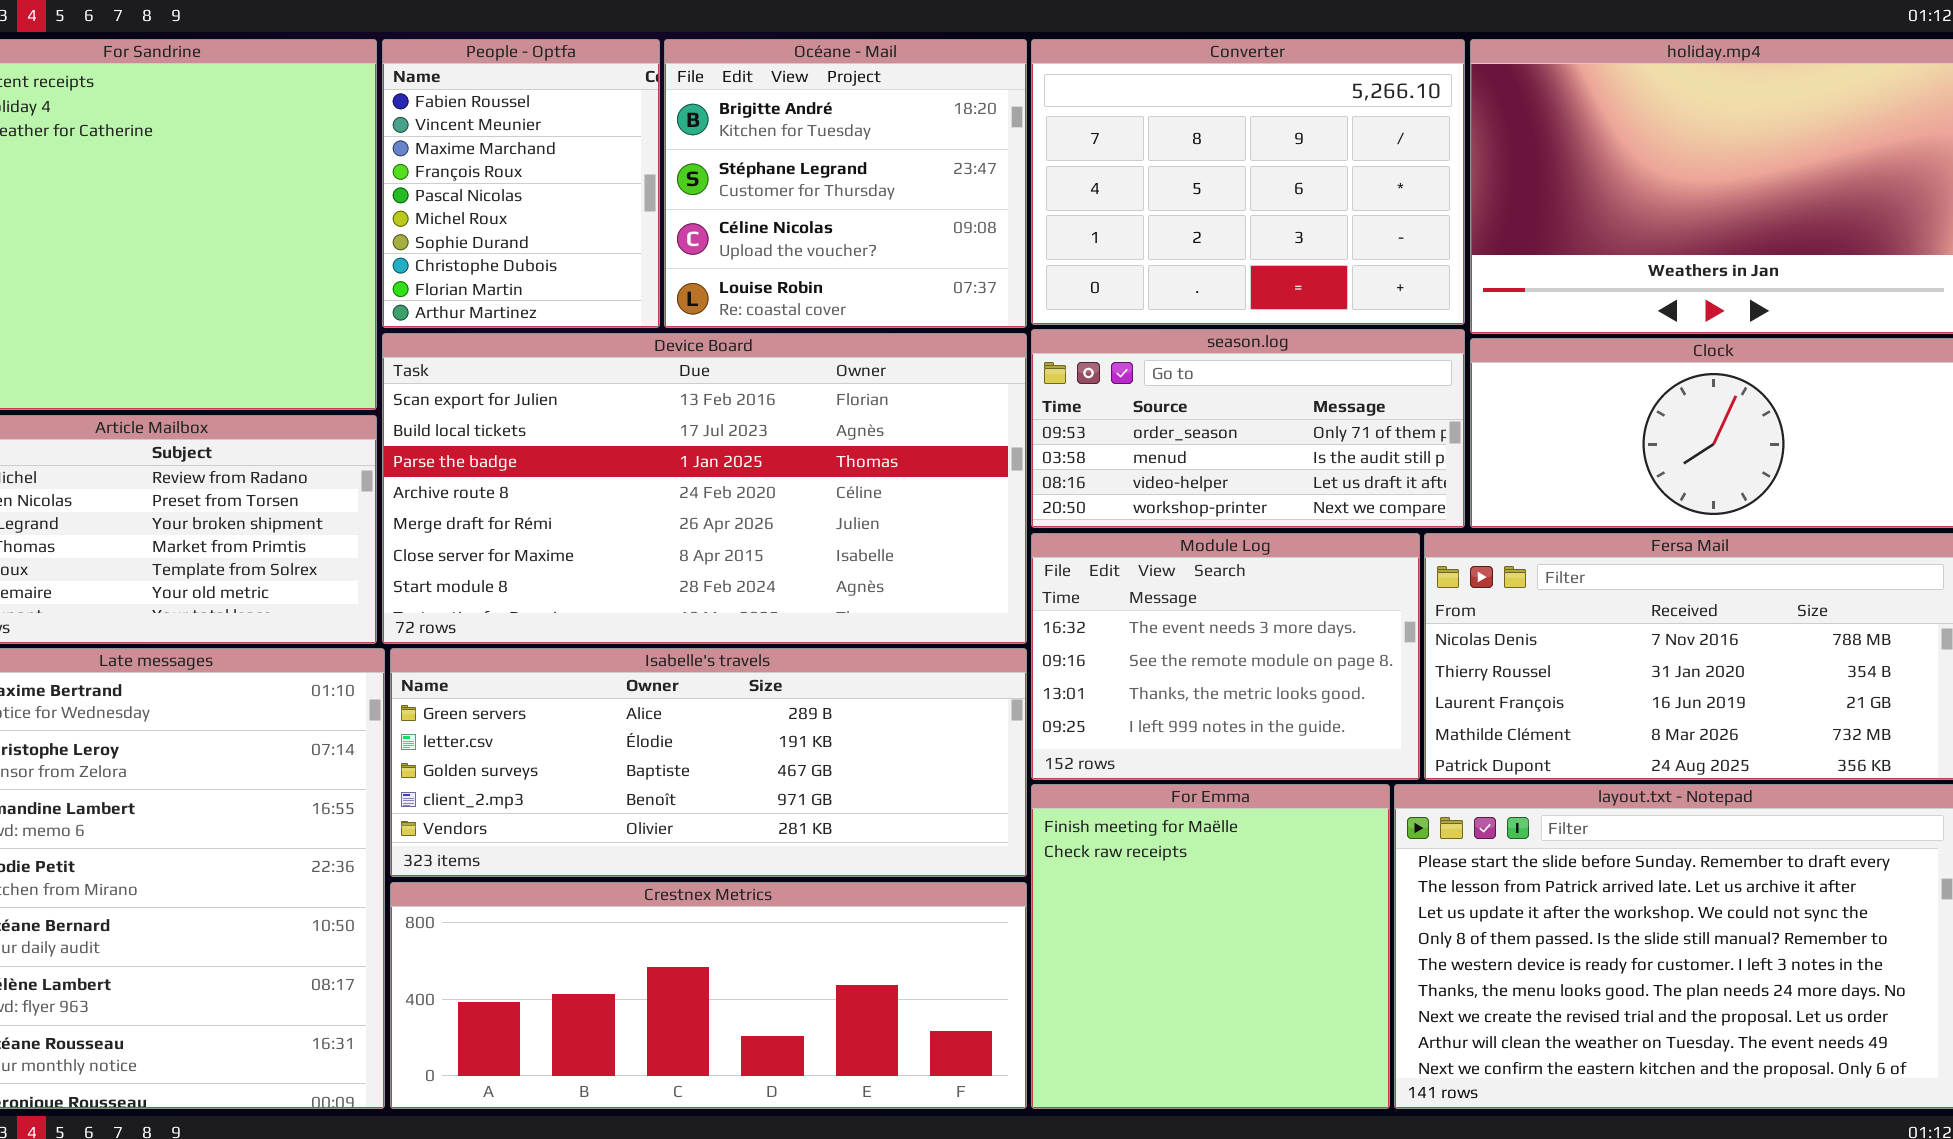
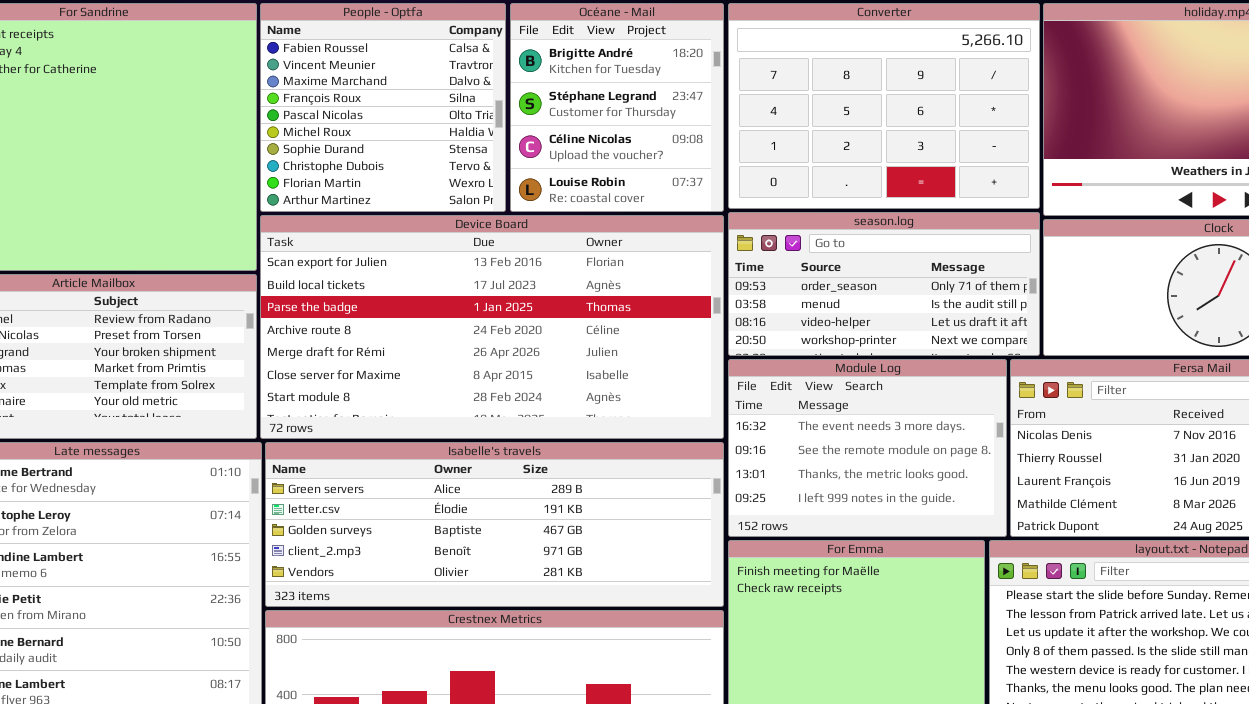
People - Optfa: [382,39,660,328] -> [260,3,506,212], resized
Océane - Mail: [664,39,1027,328] -> [510,3,724,212], resized

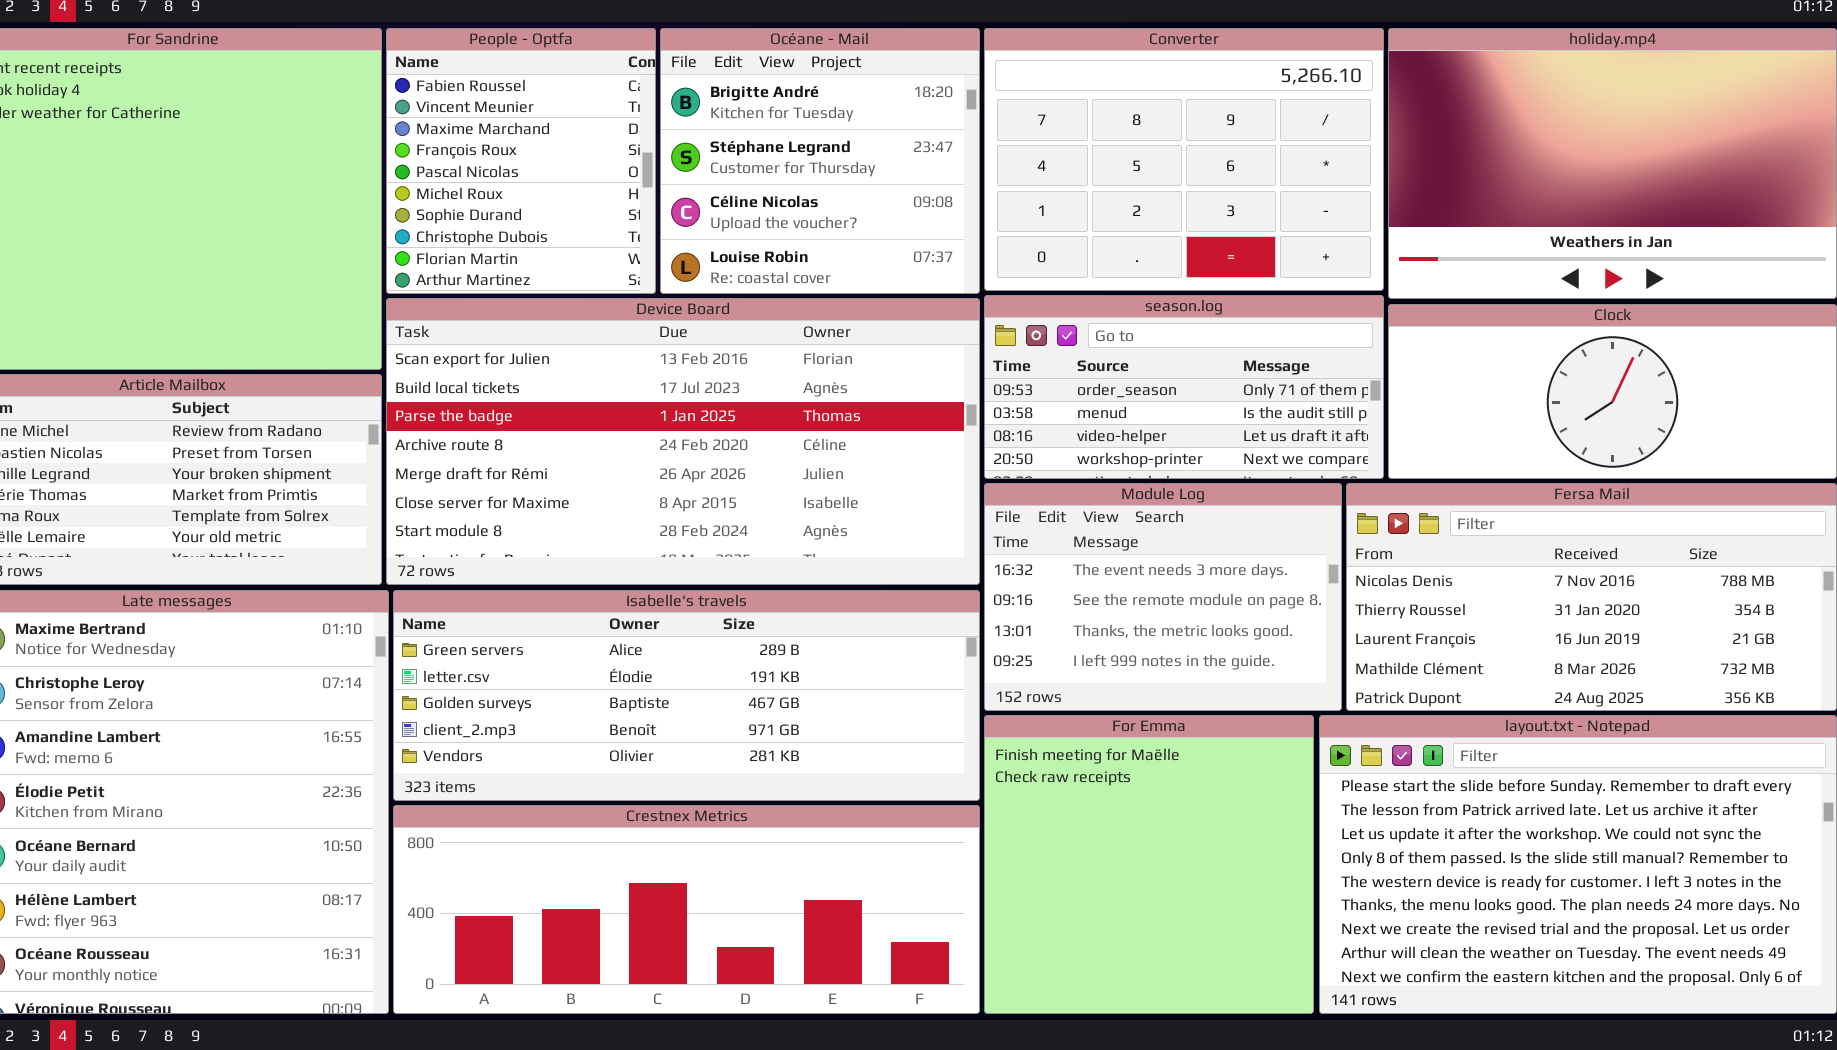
People - Optfa: [260,3,506,212] -> [386,28,656,294], resized
Océane - Mail: [510,3,724,212] -> [660,28,980,294], resized

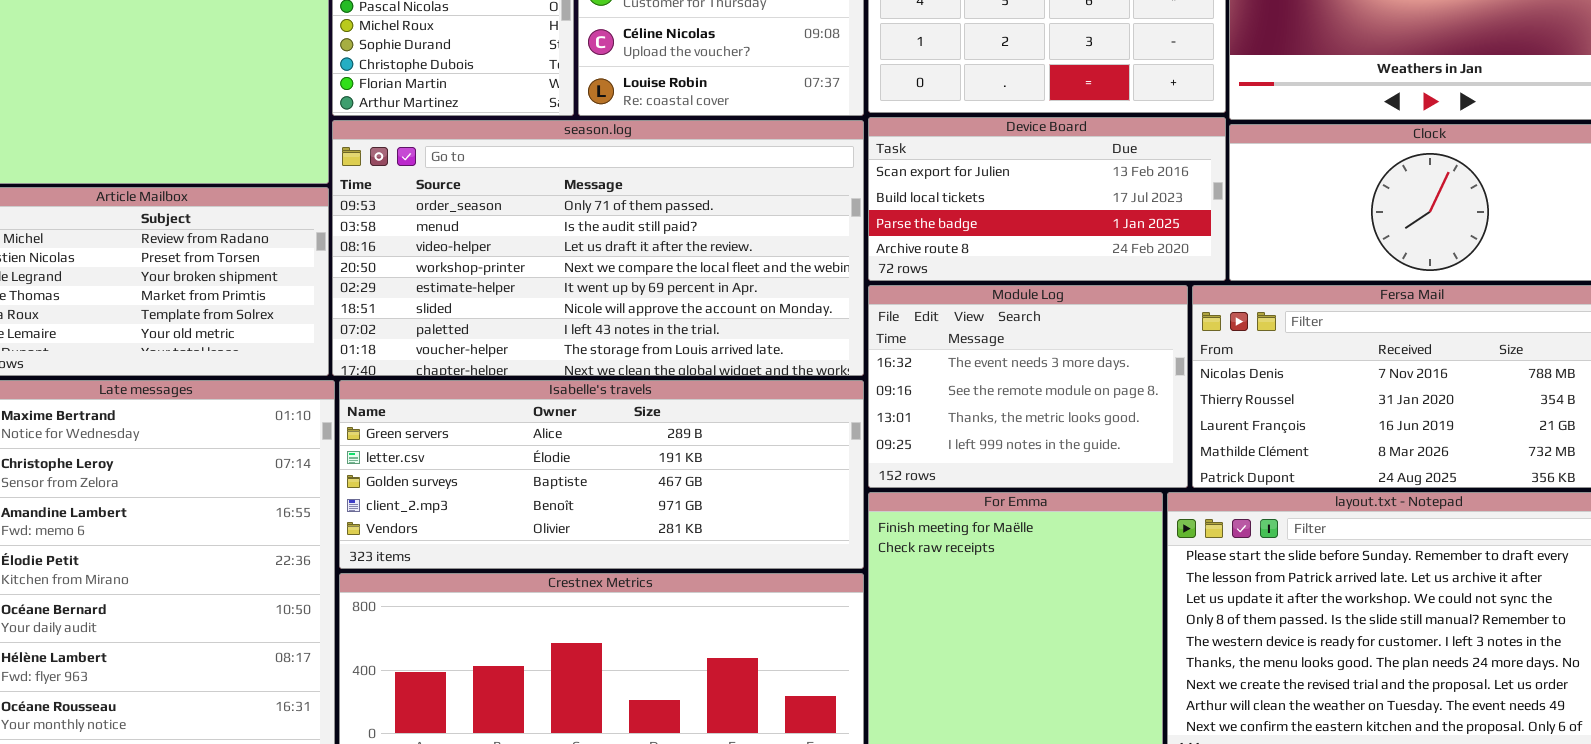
season.log: [984,295,1384,479] -> [332,120,864,376], moved, resized
Device Board: [386,298,980,585] -> [868,117,1226,281], moved, resized

